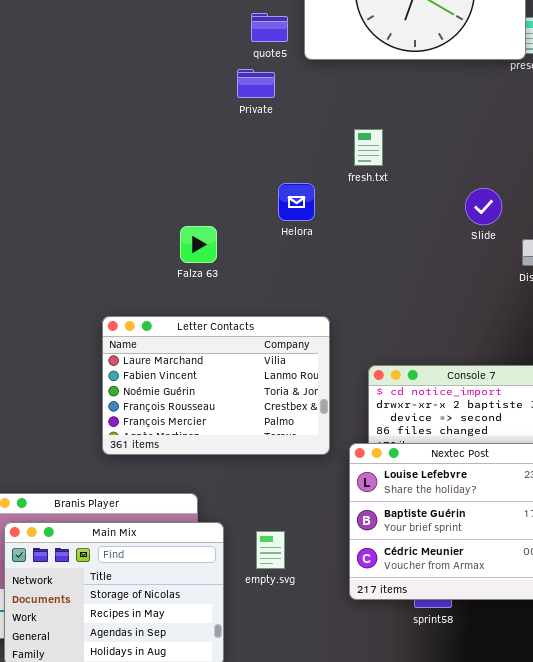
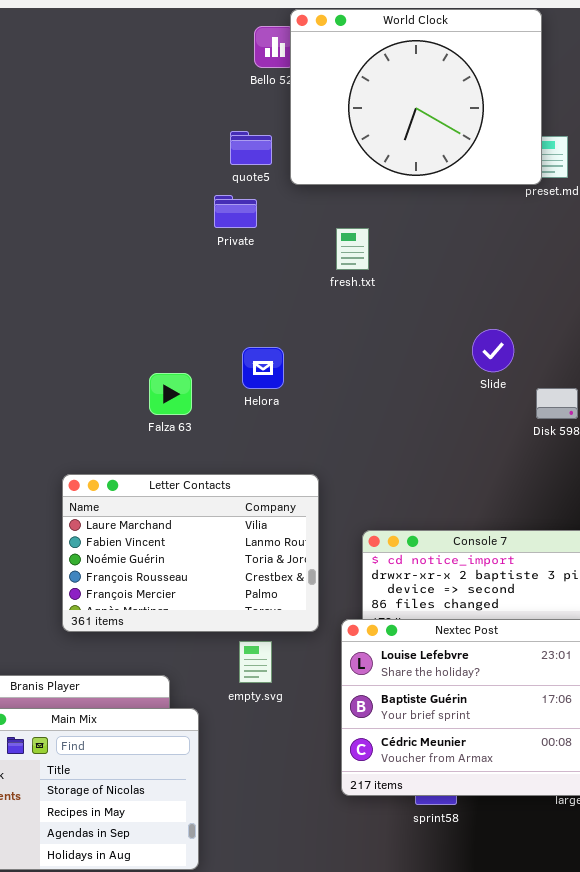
fresh.txt: [354,129,383,166] -> [336,228,369,270], moved
Helora: [278,183,315,221] -> [242,347,284,389], moved
empty.svg: [256,531,285,569] -> [239,641,272,683], moved

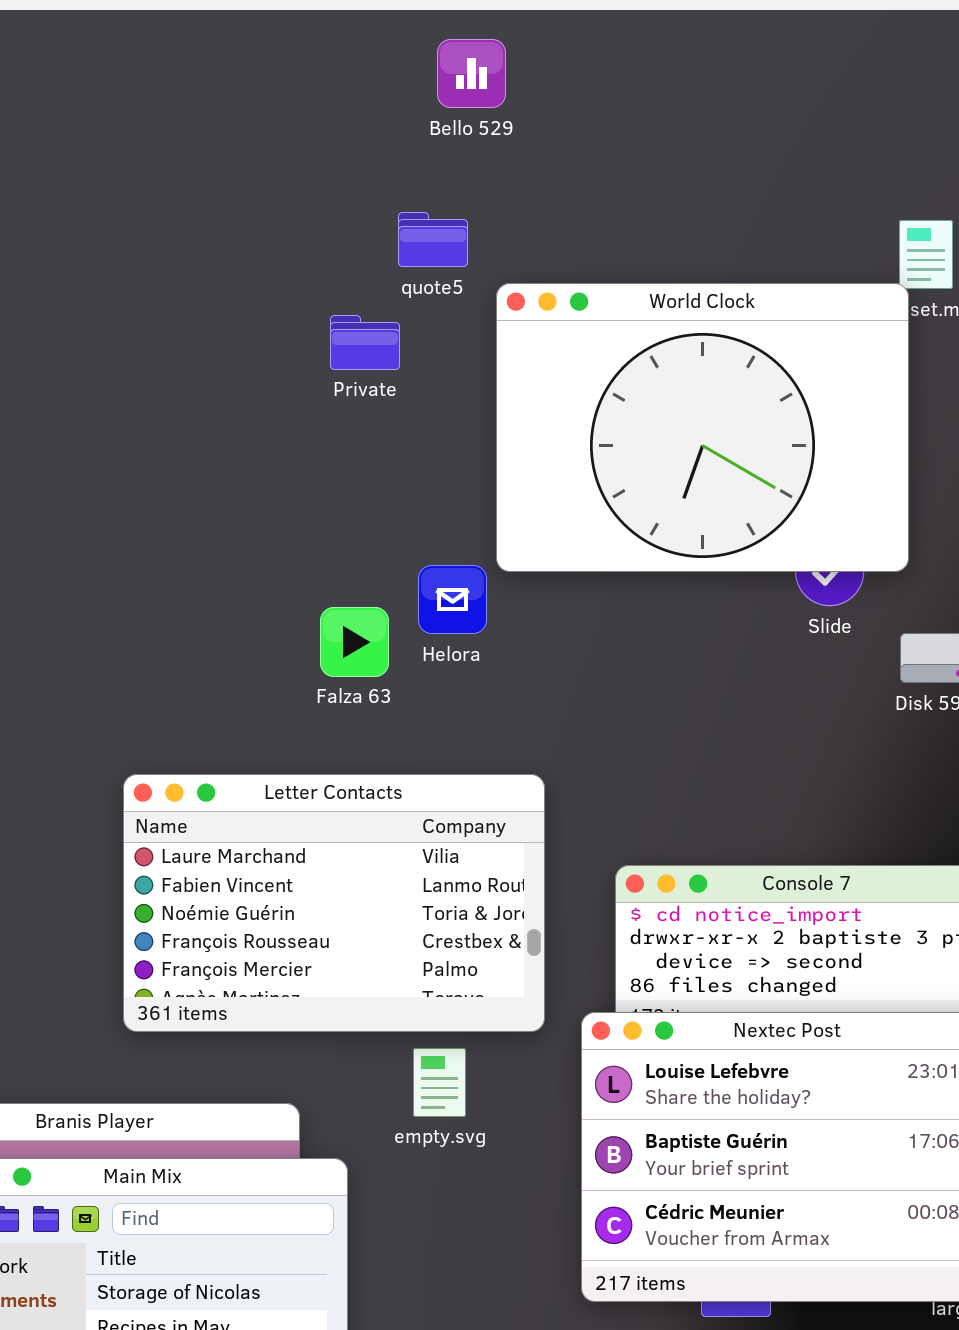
World Clock: [290,9,542,185] -> [496,283,909,572], moved
Private: [214,195,257,228] -> [330,315,400,370], moved
Falza 63: [149,373,192,415] -> [320,607,389,677], moved

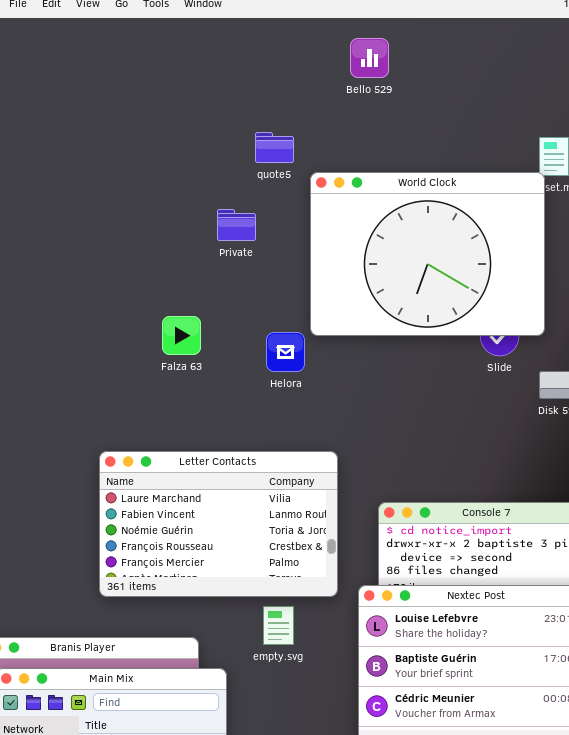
Bello 529: [437,39,506,108] -> [350,38,389,78], moved
Private: [330,315,400,370] -> [217,209,256,241], moved
Falza 63: [320,607,389,677] -> [162,316,201,355], moved

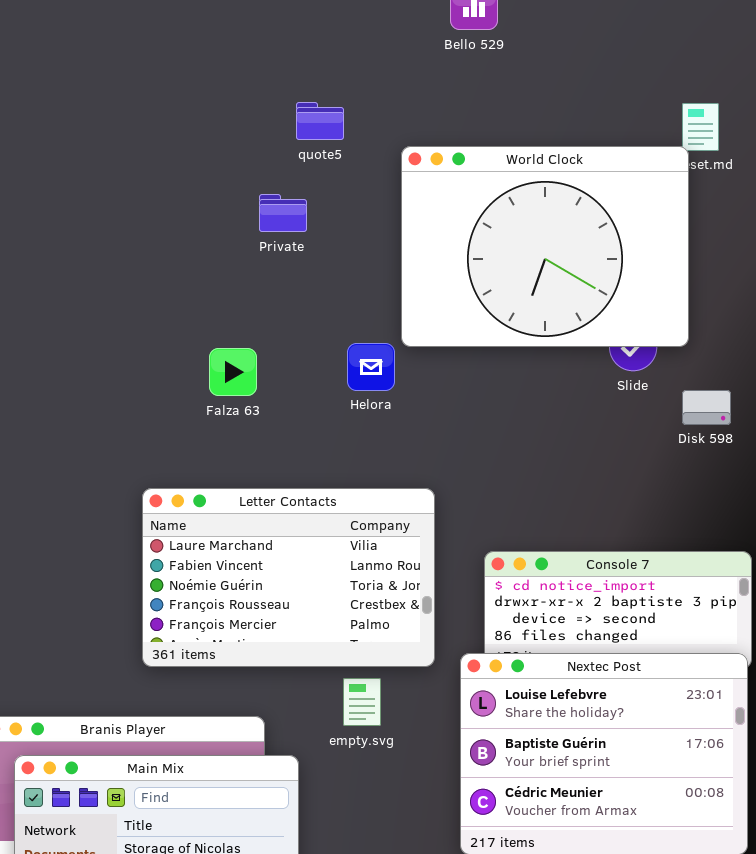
quote5: [255,132,294,163] -> [296,102,344,140], moved
Private: [217,209,256,241] -> [259,194,307,232], moved
Falza 63: [162,316,201,355] -> [209,348,257,396], moved

